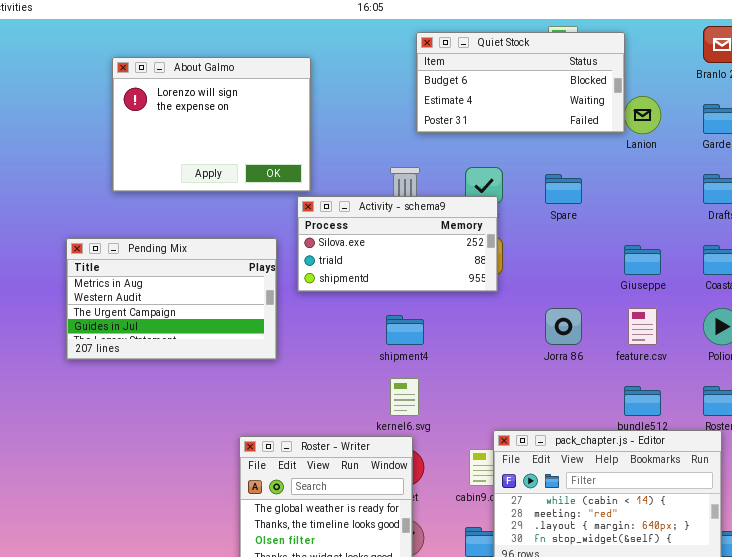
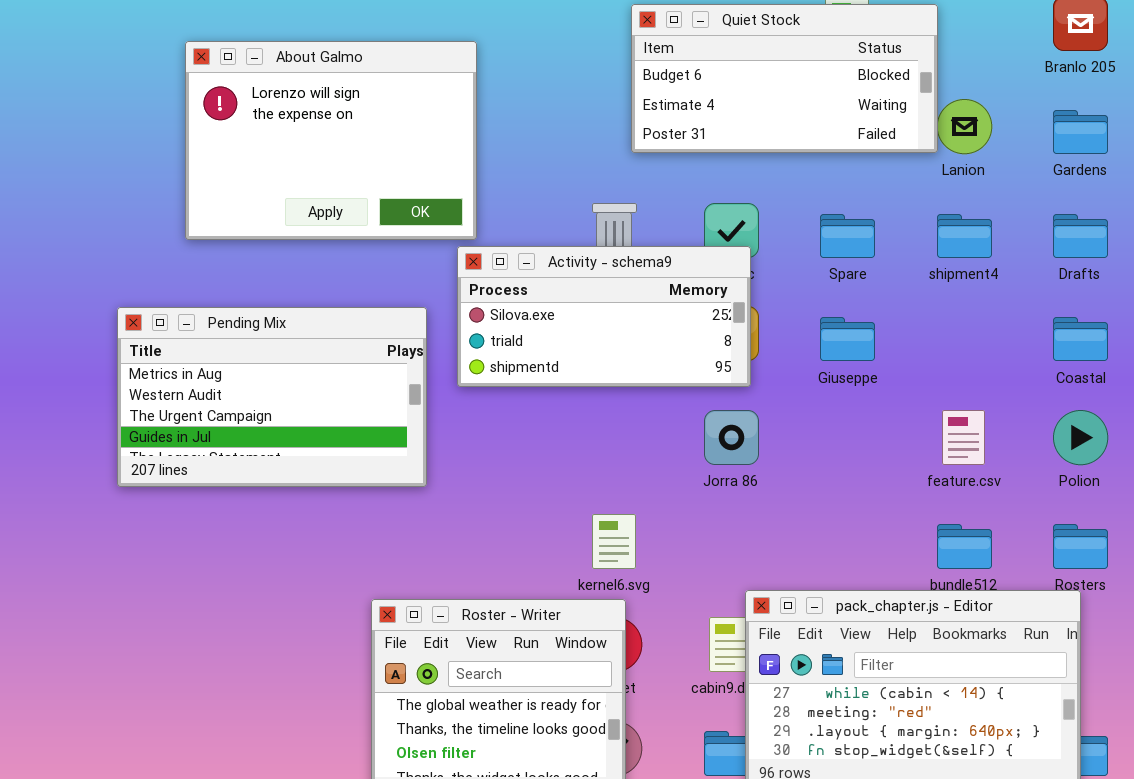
Giuseppe: [624,245,661,275] -> [820,317,875,361], moved
Jorra 86: [545,308,582,345] -> [704,410,759,465], moved
shipment4: [386,315,424,345] -> [937,214,992,258], moved

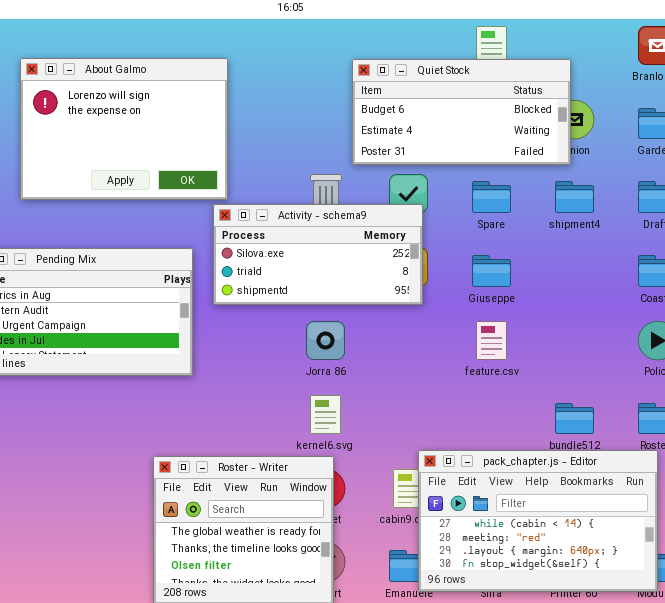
Quiet Stock: [631,4,938,153] -> [352,59,571,165], moved
Jorra 86: [704,410,759,465] -> [306,321,345,360], moved
feature.csv: [942,410,985,465] -> [476,321,507,360], moved

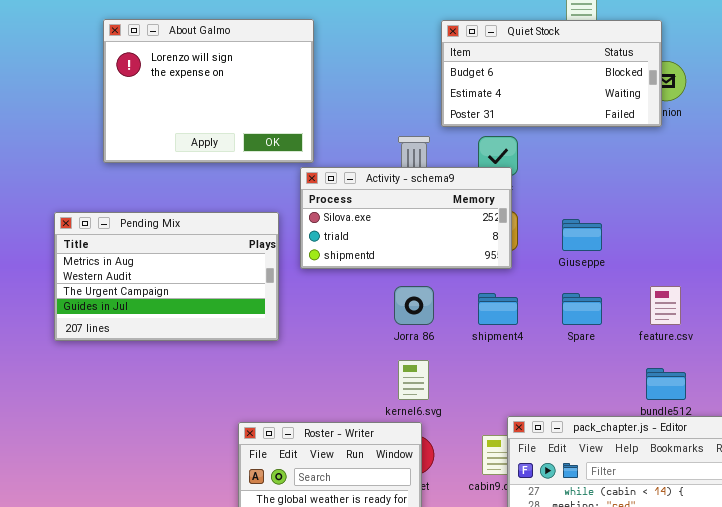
Spare: [472,181,511,213] -> [562,293,602,325], moved
shipment4: [555,181,594,213] -> [478,293,518,325], moved
feature.csv: [476,321,507,360] -> [650,286,681,325], moved

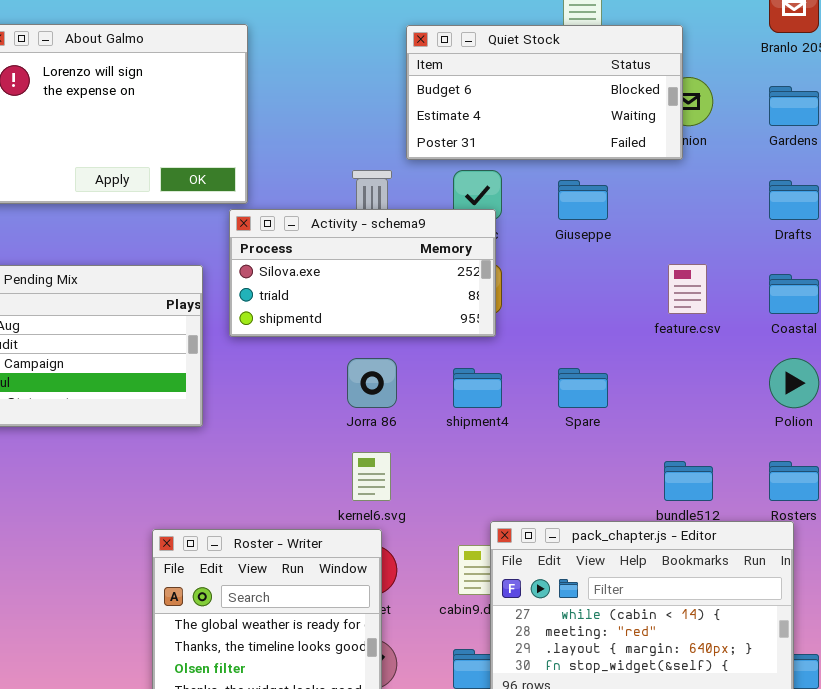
Giuseppe: [562,219,602,251] -> [558,180,608,220], moved
feature.csv: [650,286,681,325] -> [668,264,707,314], moved

